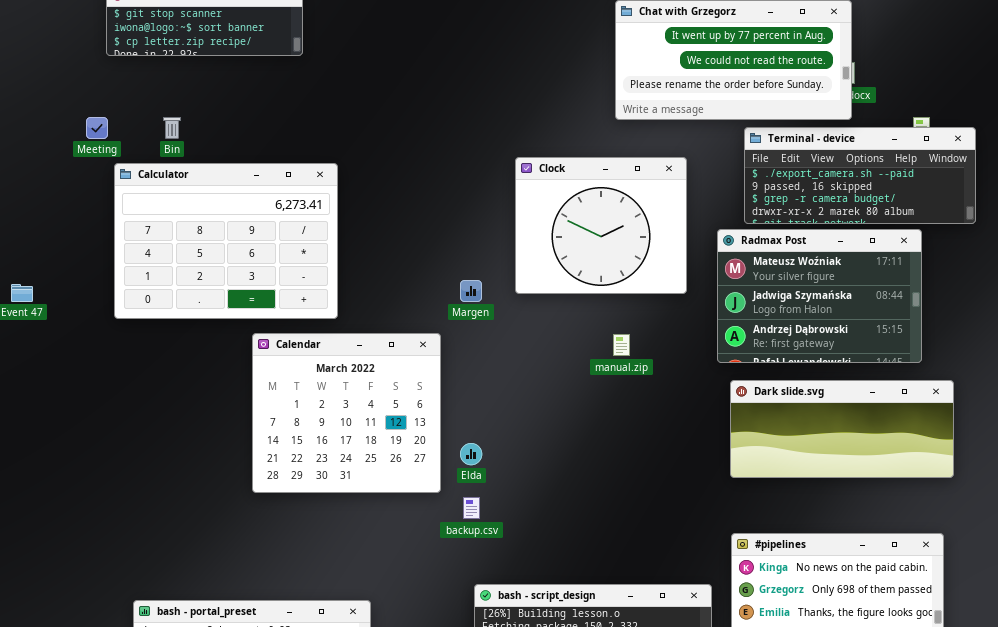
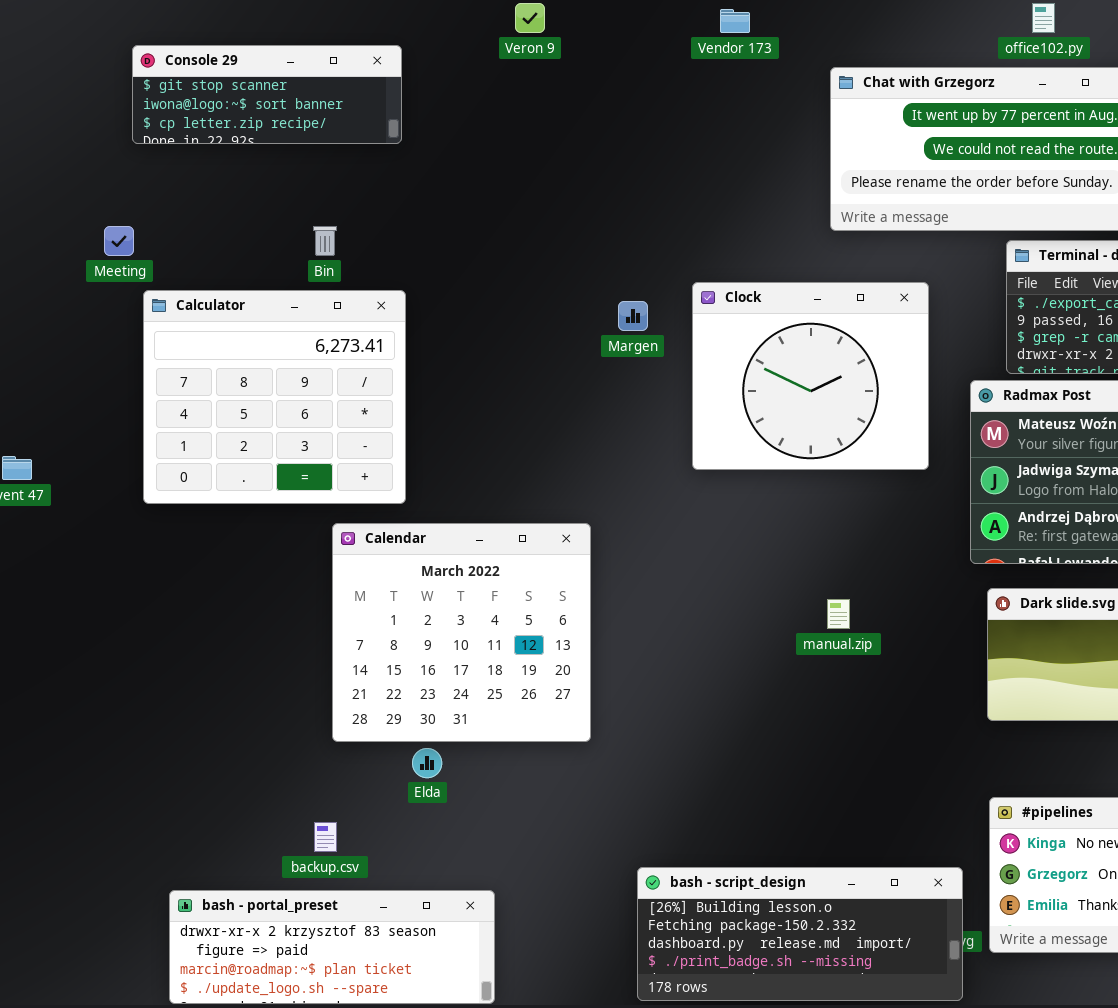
Bin: [163,117,181,139] -> [313,226,337,256], moved
Calculator: [114,163,338,319] -> [143,290,406,504], resized
Margen: [460,280,482,302] -> [618,301,648,331], moved
manual.zip: [613,334,630,356] -> [827,599,850,629], moved
Elda: [460,443,482,465] -> [412,748,442,778], moved
backup.csv: [463,497,480,519] -> [314,822,337,852], moved

